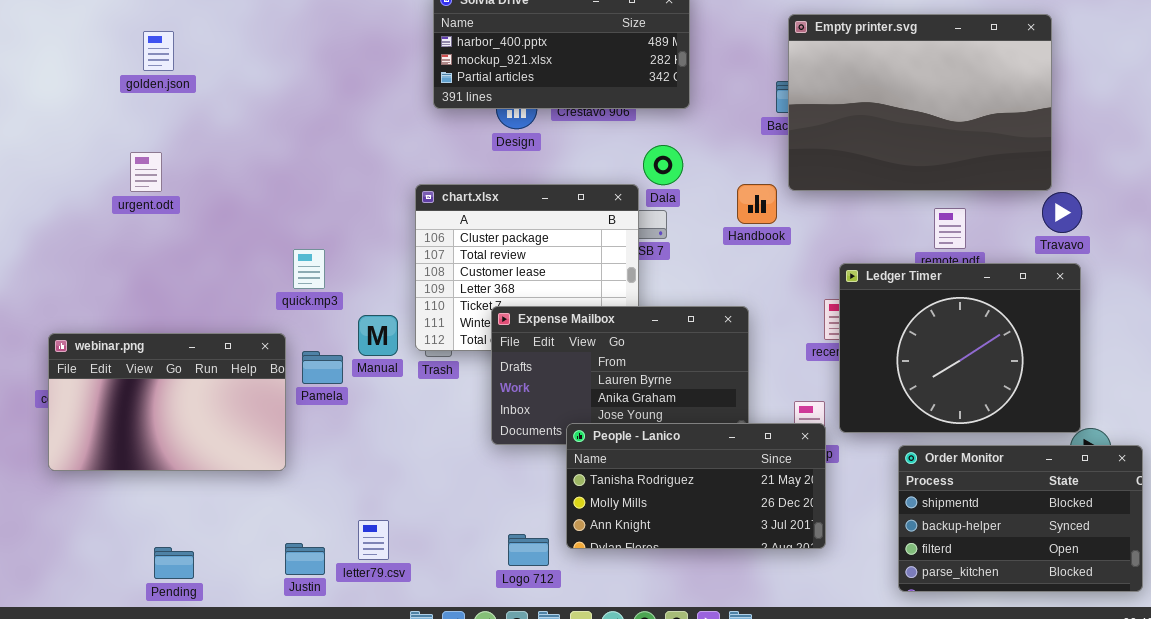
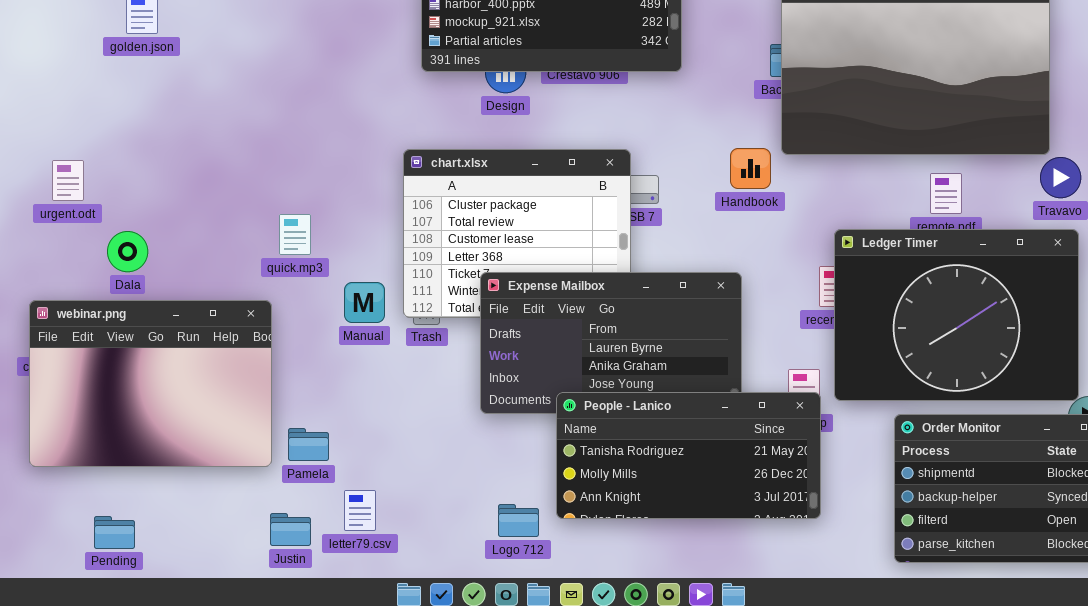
Dala: [643,145,683,185] -> [107,231,148,272], moved
urgent.odt: [130,152,162,192] -> [52,160,84,201], moved
webinar.png: [48,333,286,471] -> [29,300,272,467], resized
Pamela: [302,351,343,384] -> [288,428,329,461], moved
Pending: [154,547,194,579] -> [94,516,135,549], moved

